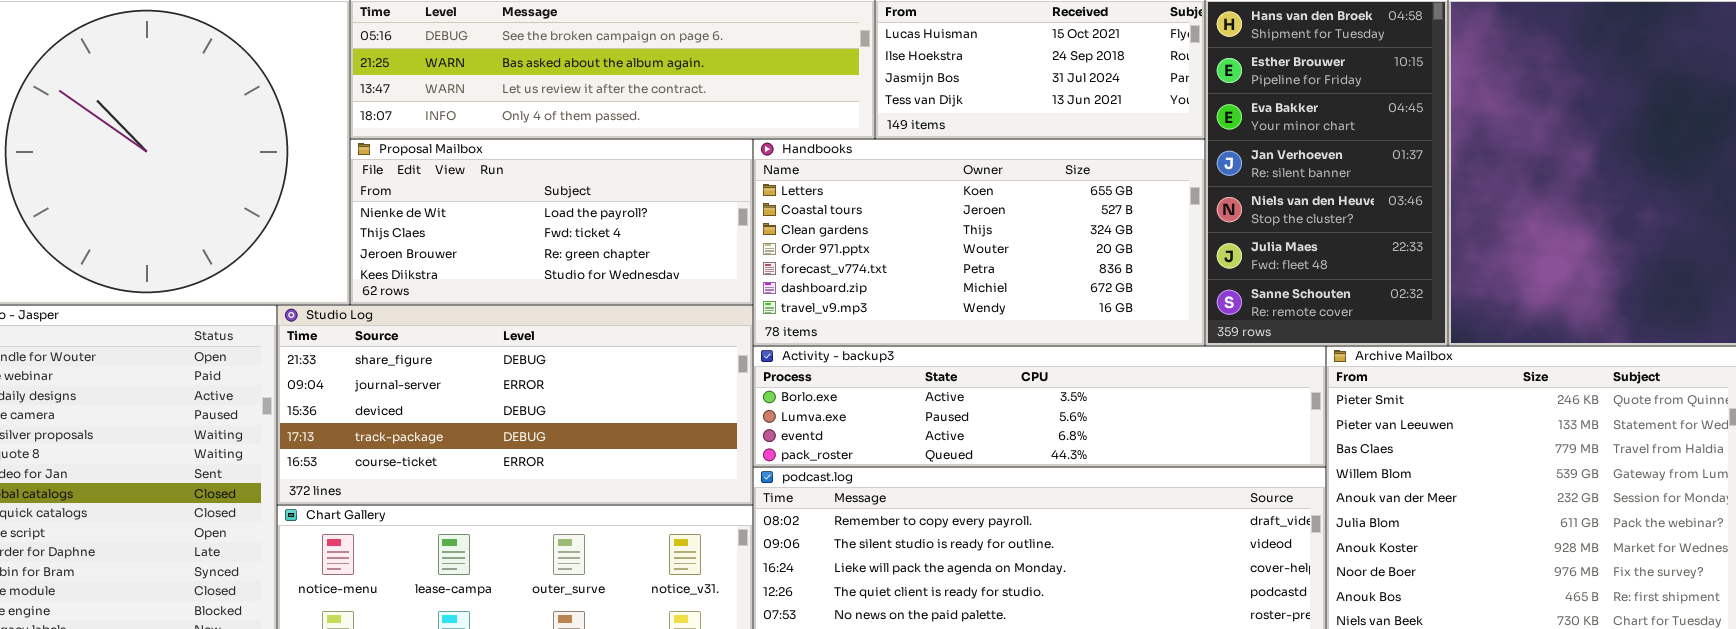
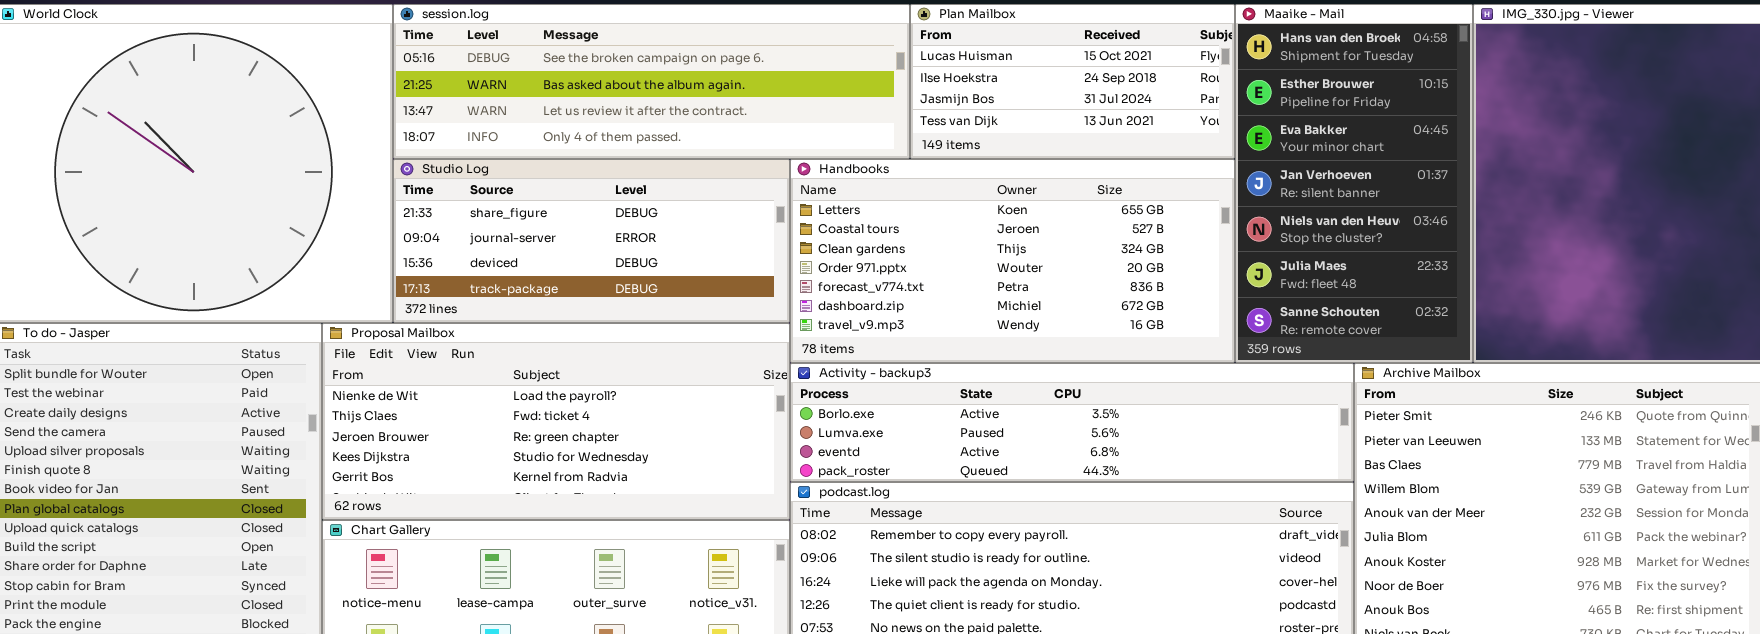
Proposal Mailbox: [350,139,753,305] -> [322,323,790,520], moved, resized
Studio Log: [277,305,753,505] -> [393,159,790,323], moved, resized

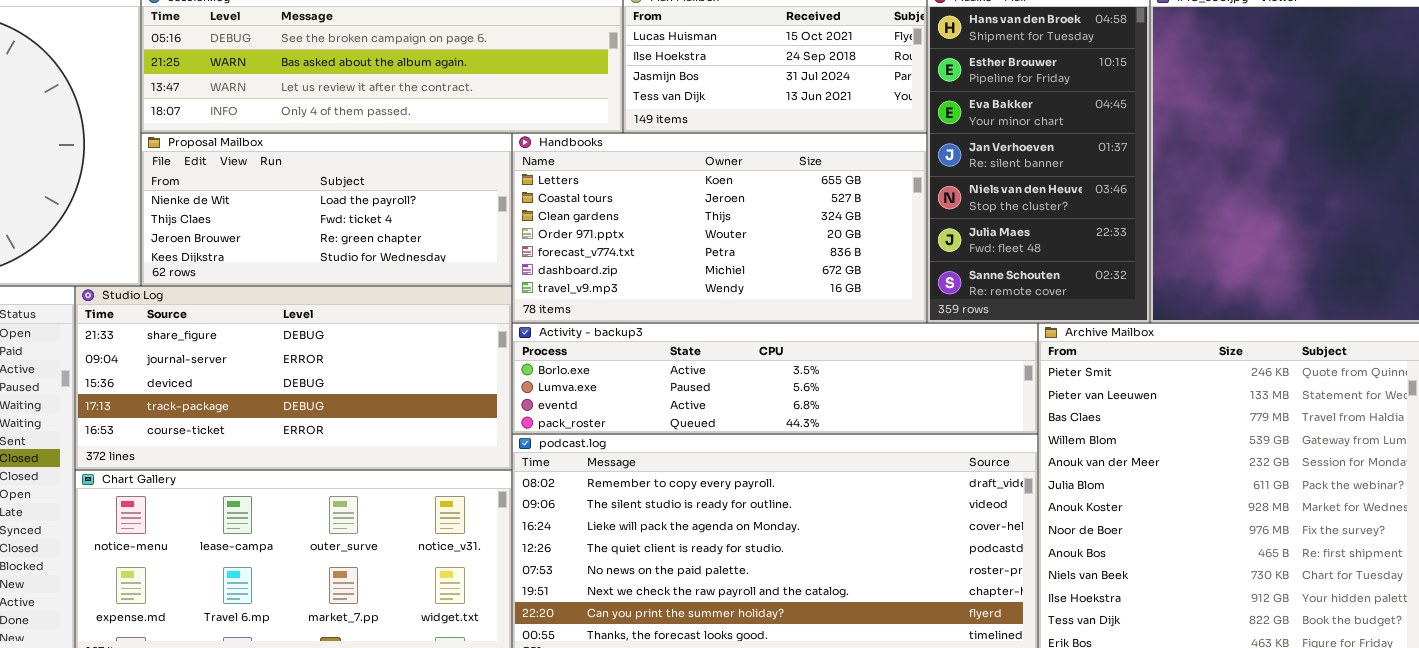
Studio Log: [393,159,790,323] -> [75,286,512,470], moved, resized
Proposal Mailbox: [322,323,790,520] -> [141,133,512,286], moved, resized

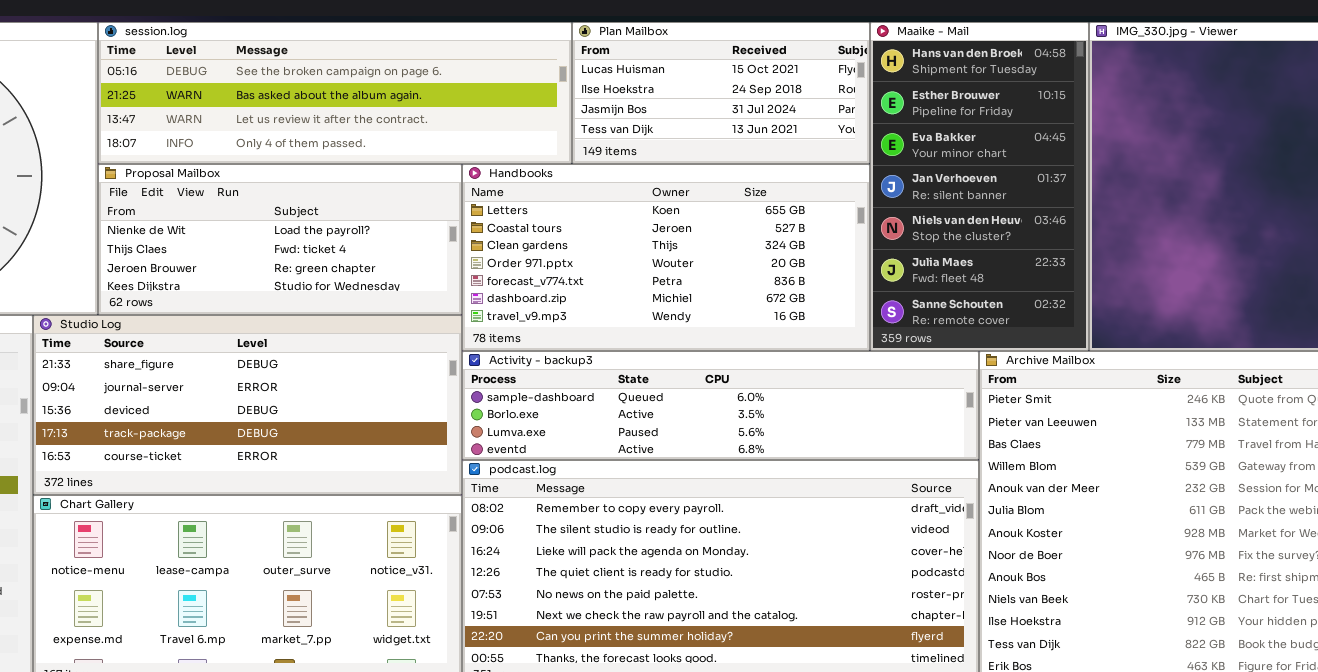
Activity - backup3: [512,323,1038,434] -> [462,351,979,460], scrolled up 1 row

